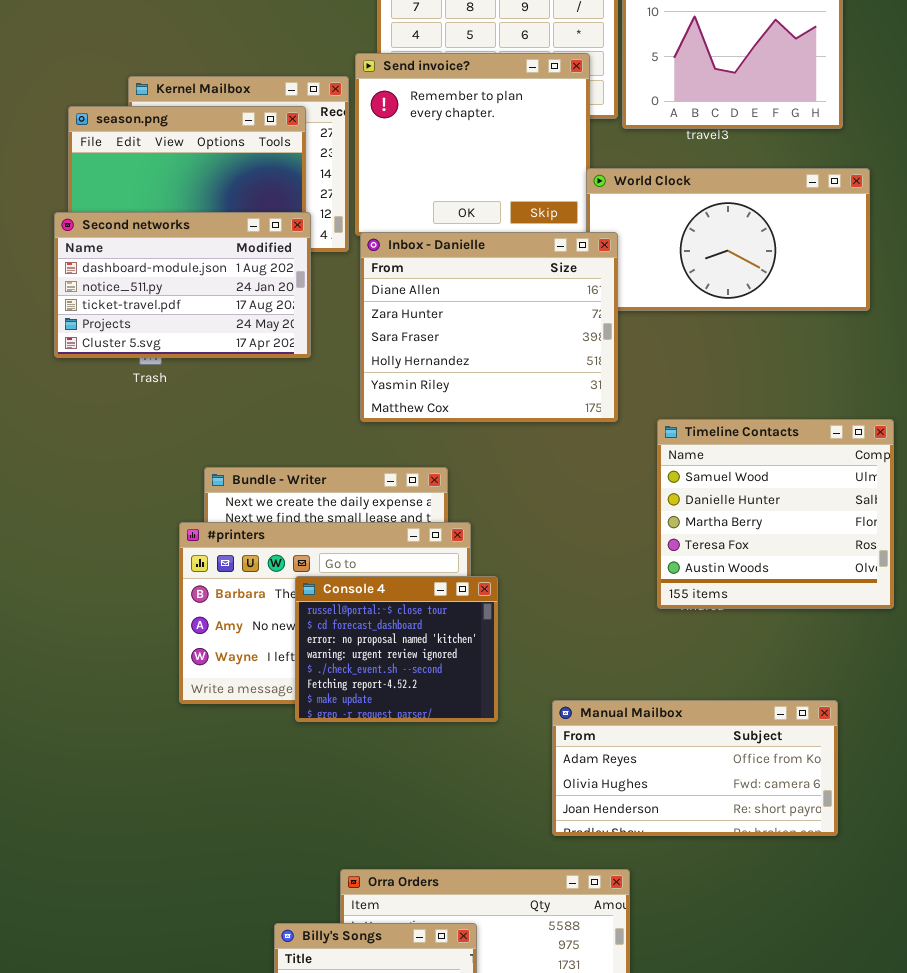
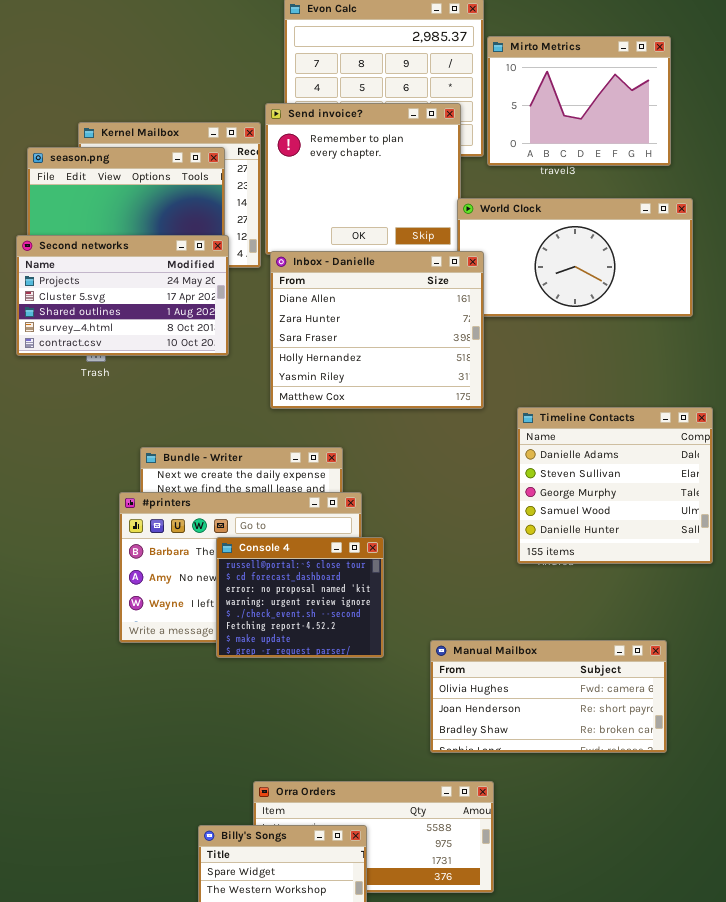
Second networks: [54,212,311,358] -> [16,235,229,356], scrolled down 3 rows
Timeline Contacts: [657,419,894,609] -> [517,407,713,564], scrolled up 3 rows
Manual Mailbox: [552,700,838,836] -> [430,640,667,753], scrolled down 1 row

